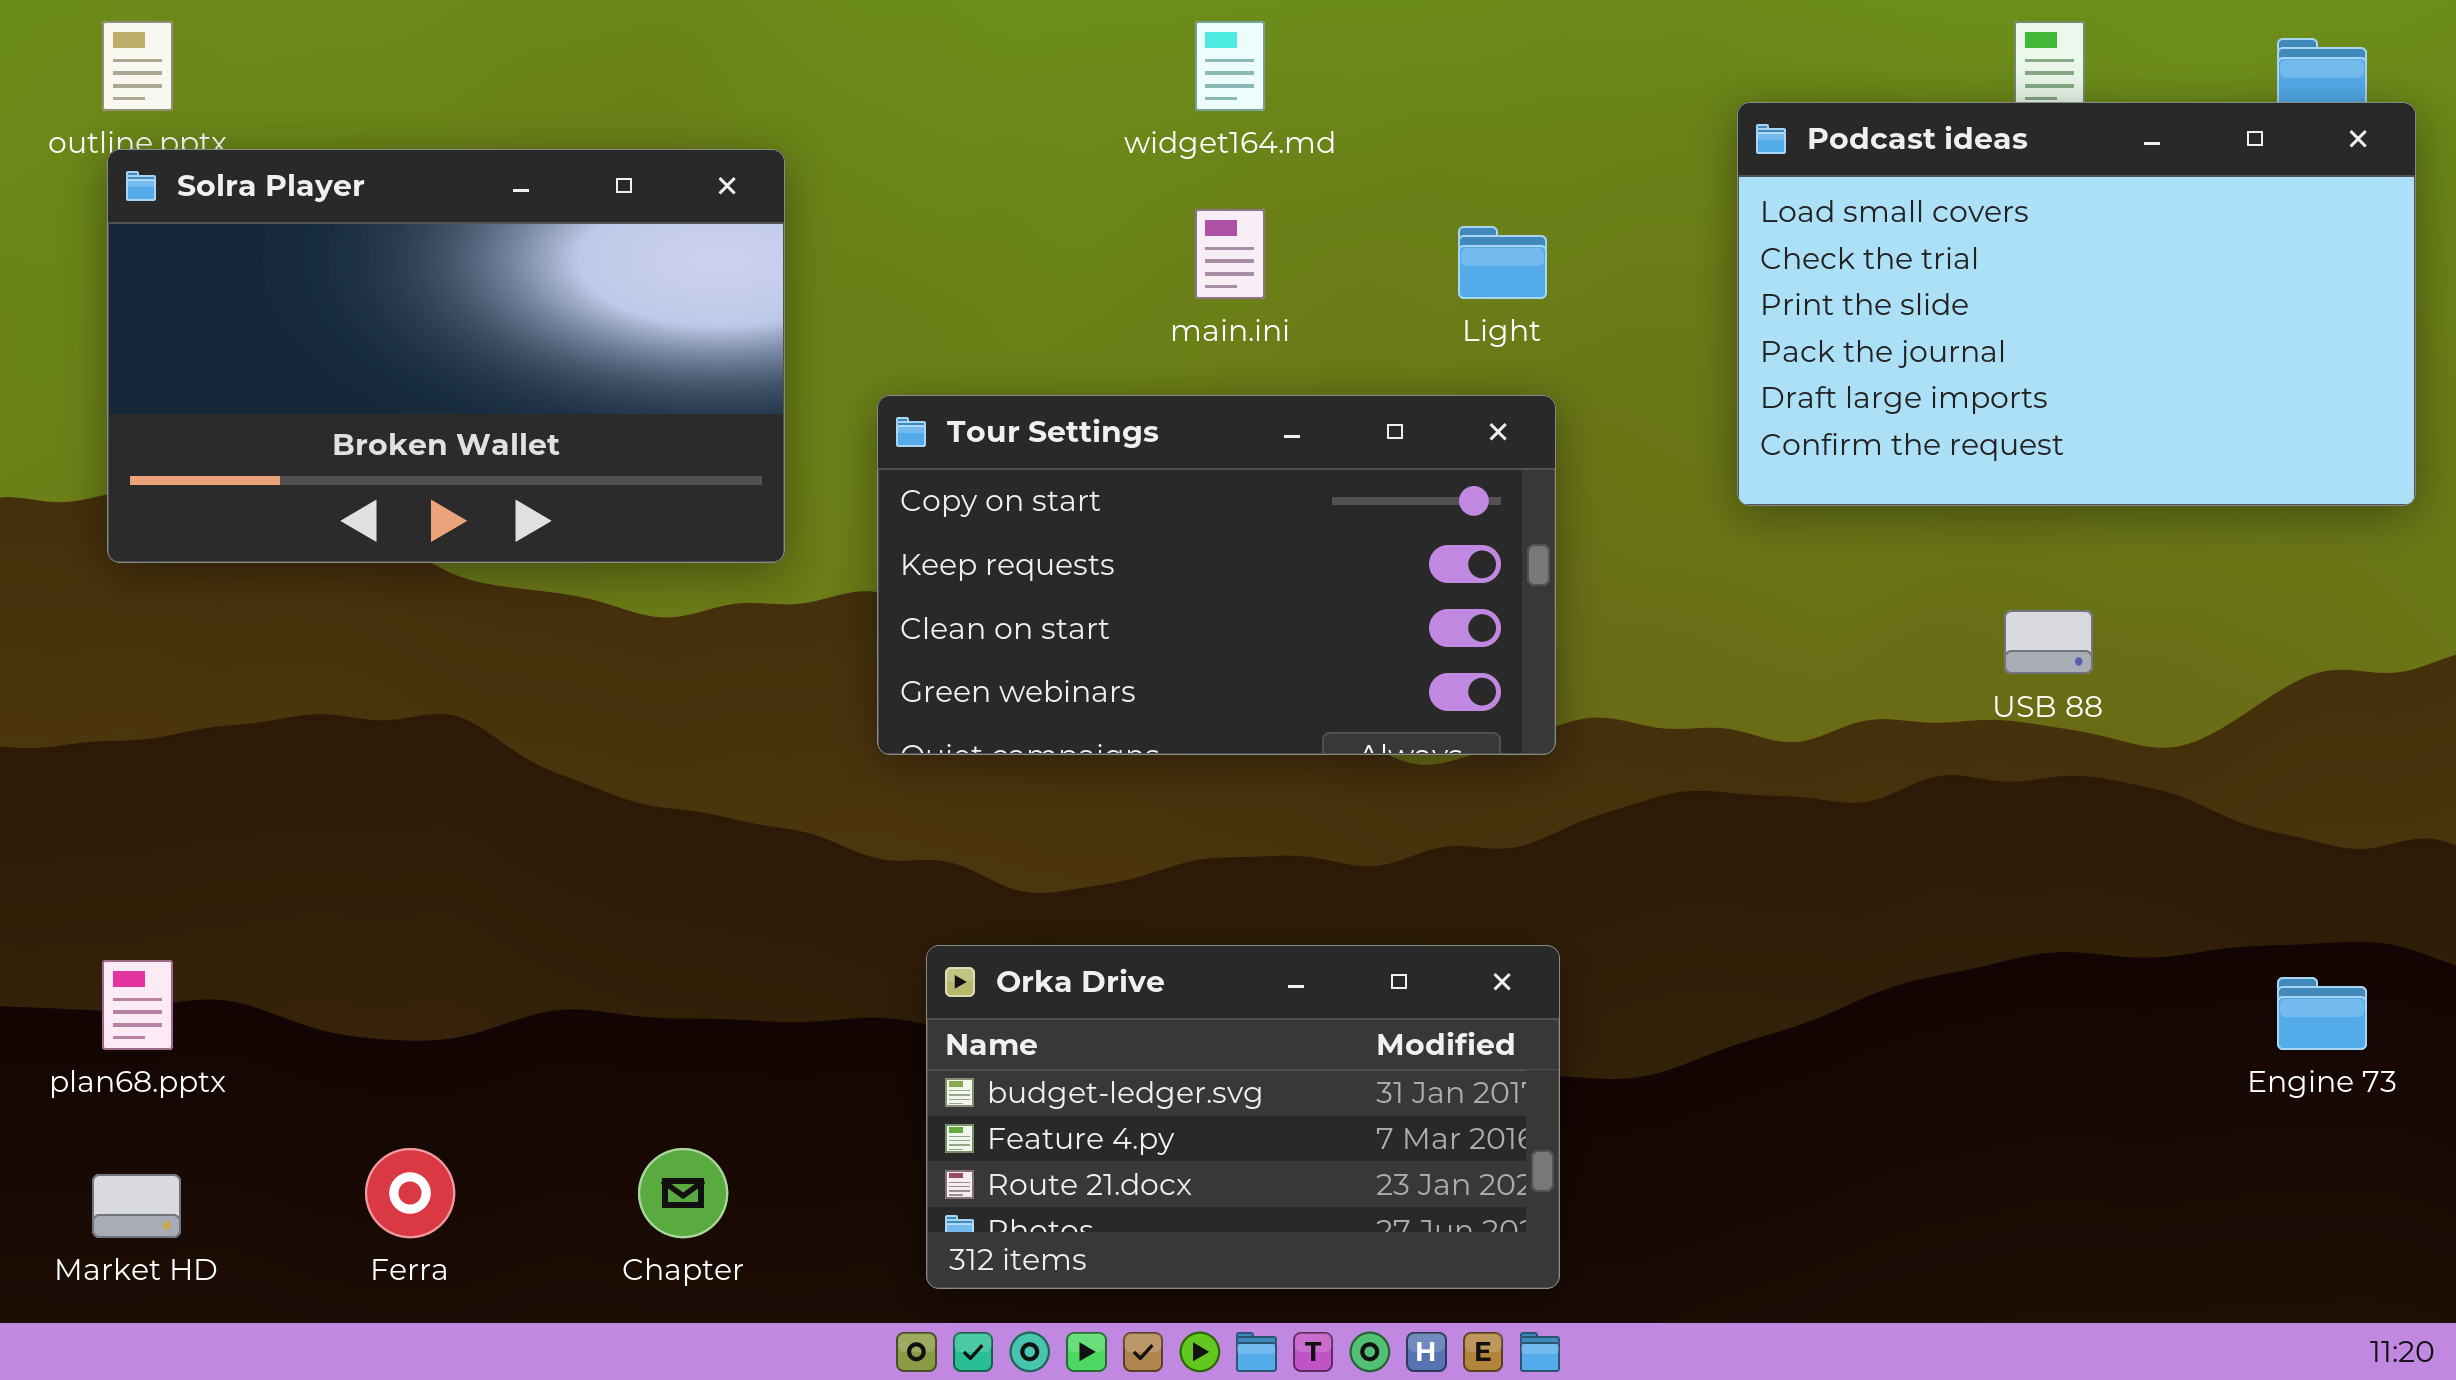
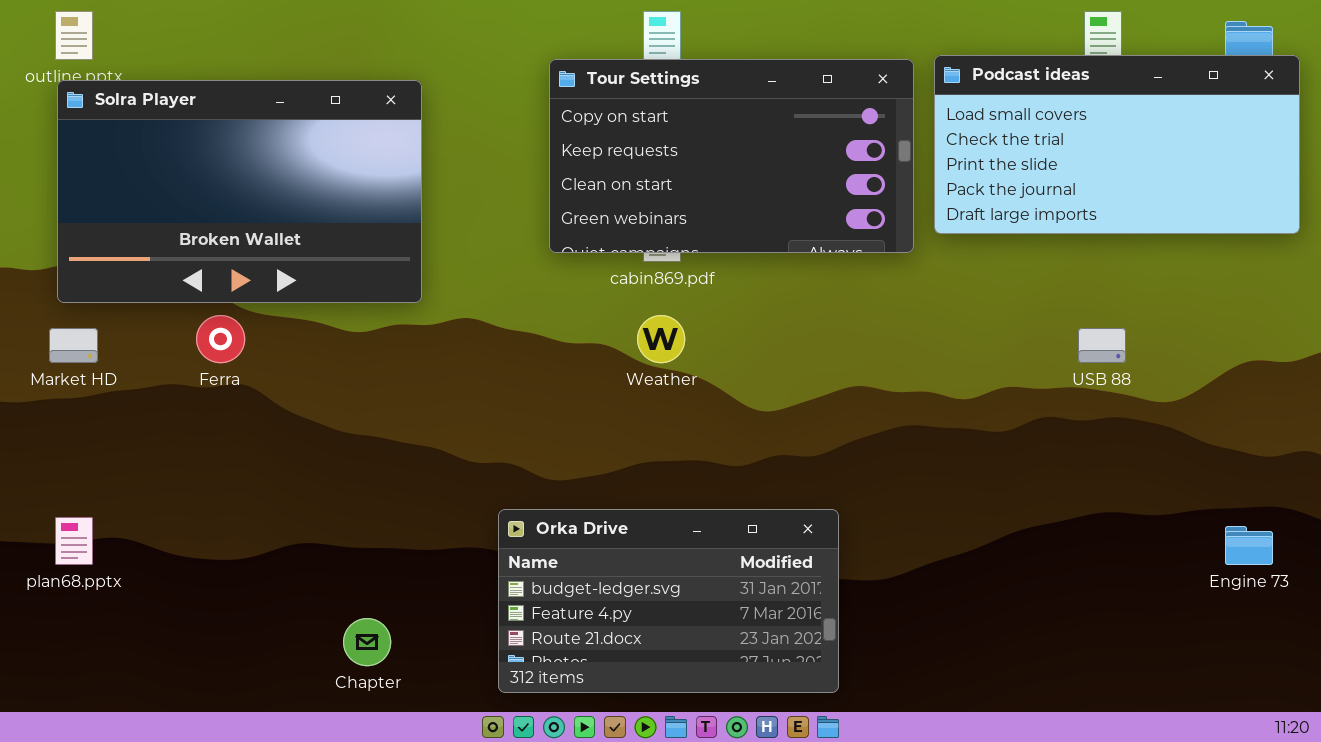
Podcast ideas: [1737,102,2416,506] -> [934,55,1300,234], resized
Tour Settings: [877,395,1556,755] -> [549,59,914,253], moved
Ferra: [365,1148,455,1238] -> [196,315,245,363], moved
Market HD: [92,1174,181,1238] -> [49,328,98,363], moved

